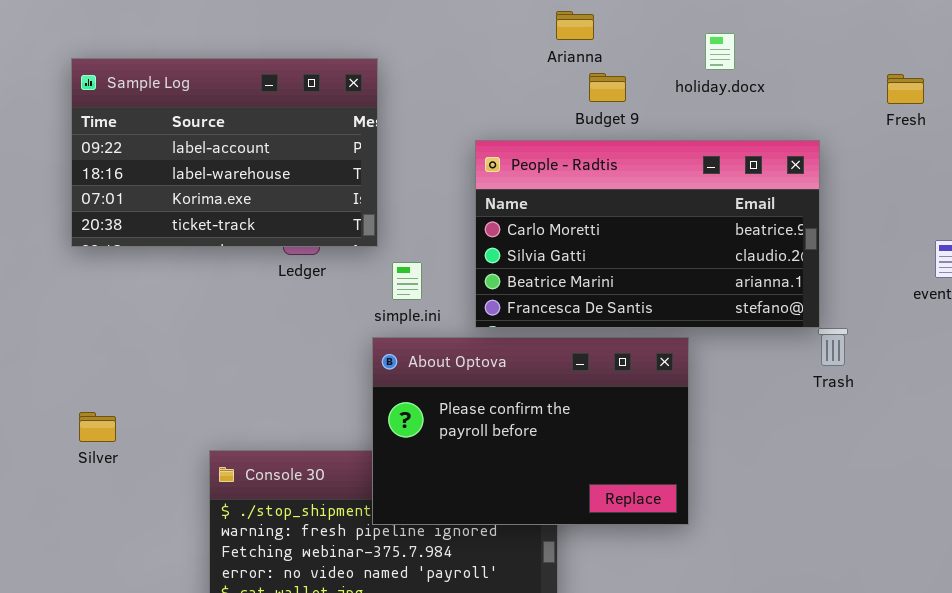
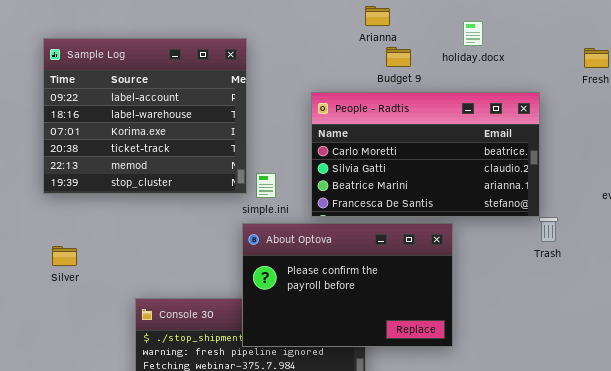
Sample Log: [71,58,378,247] -> [43,38,247,194], resized
Silver: [79,412,116,442] -> [52,246,77,266], moved

